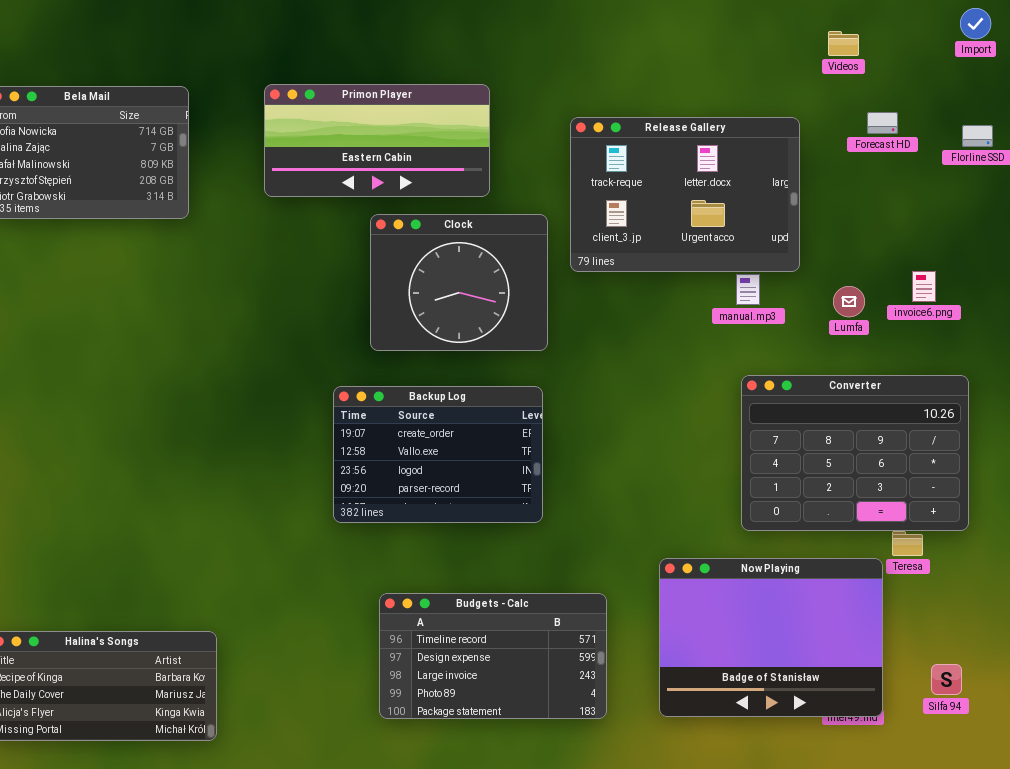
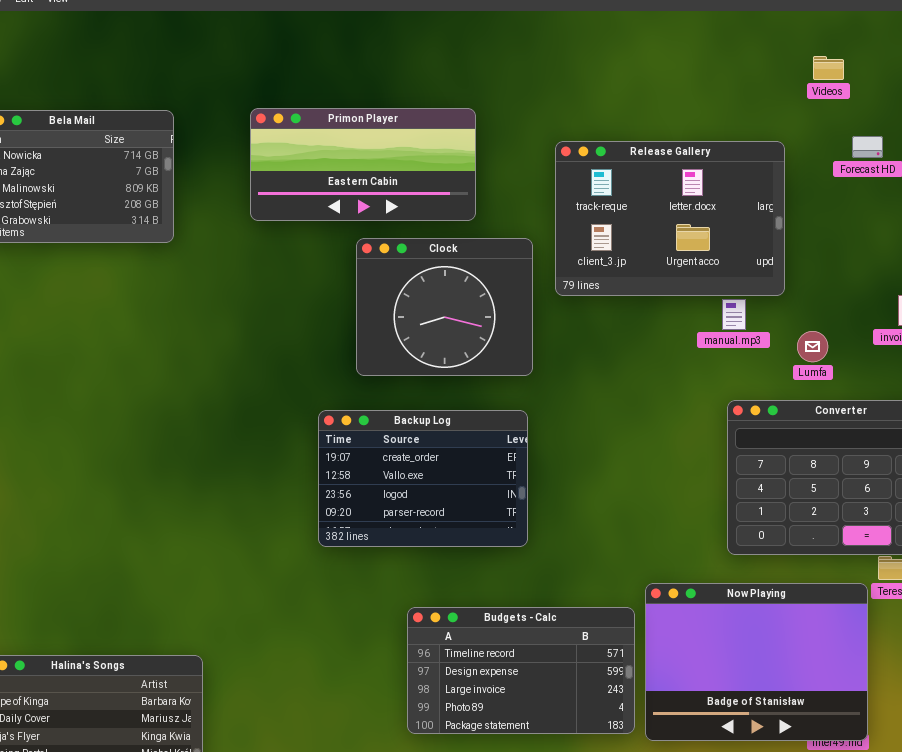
Lumfa: [833,286,865,317] -> [797,331,828,362], moved
Budgets - Calc: [379,593,607,719] -> [407,607,635,734], moved

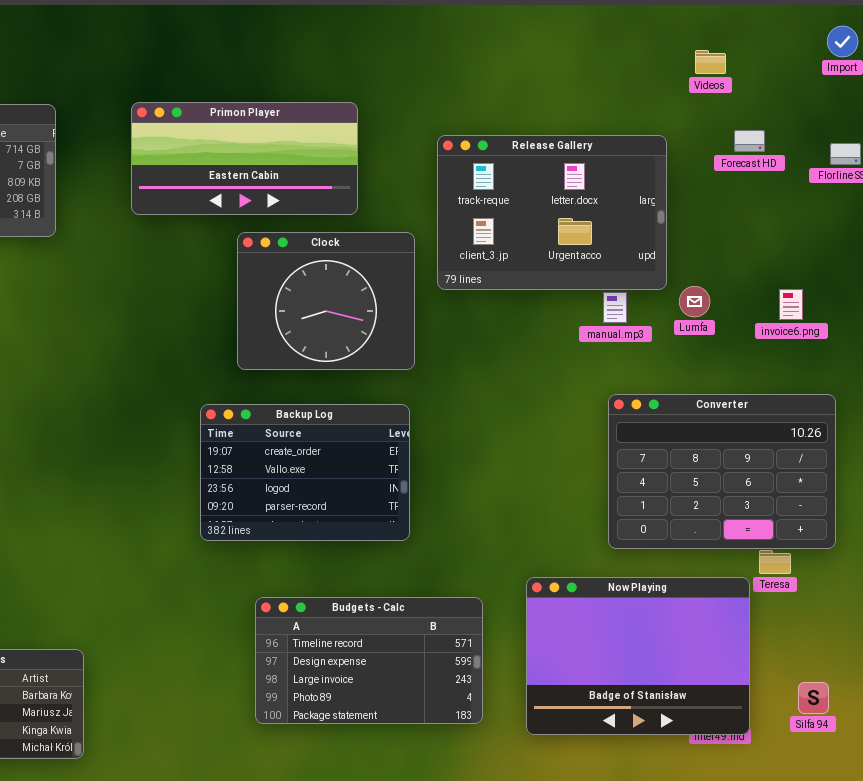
Lumfa: [797,331,828,362] -> [679,286,710,317], moved
Budgets - Calc: [407,607,635,734] -> [255,597,483,724], moved

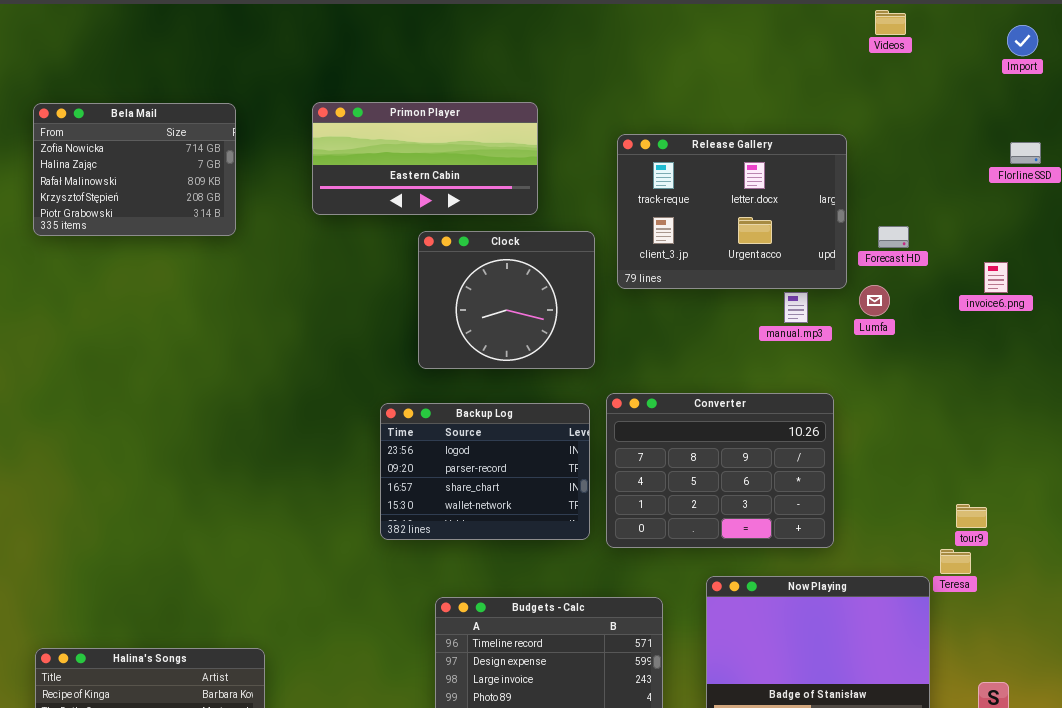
Videos: [695,50,726,74] -> [875,10,906,35], moved
Forecast HD: [734,130,765,152] -> [878,226,909,248], moved
invoice6.png: [779,289,803,320] -> [984,262,1008,293], moved
Converter: [608,394,836,549] -> [606,393,834,548], moved
Backup Log: [200,404,410,541] -> [380,403,590,540], scrolled down 2 rows

